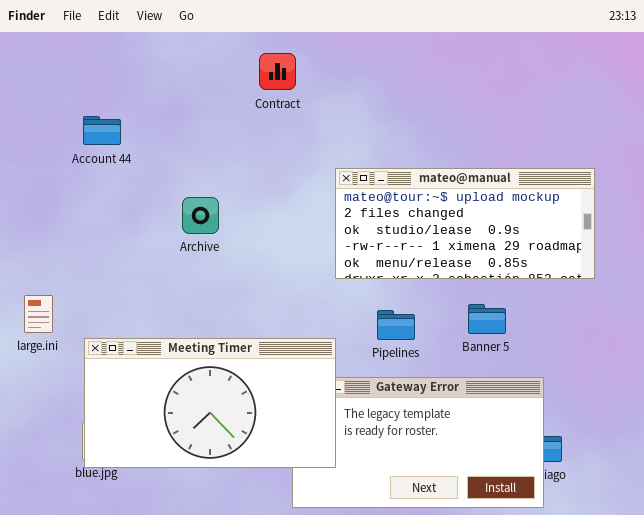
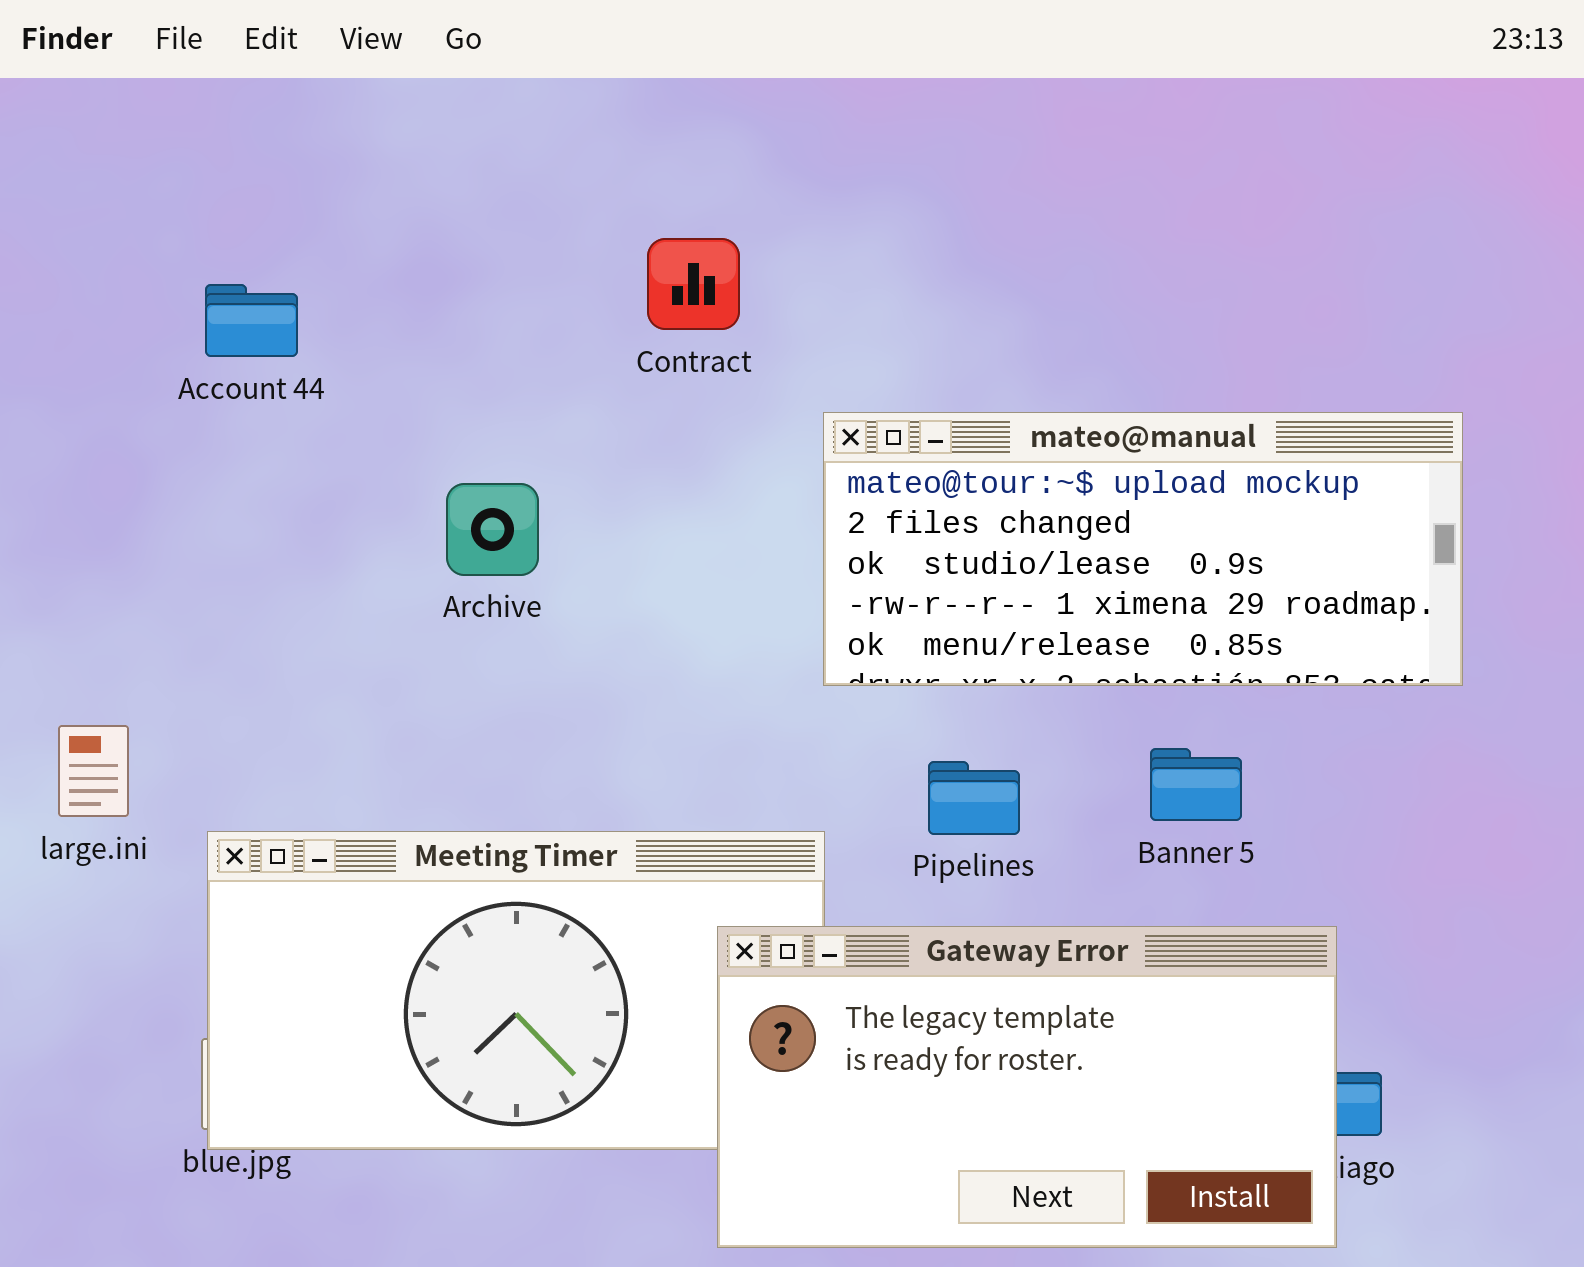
Contract: [259,53,296,90] -> [647,238,740,330], moved
Gateway Error: [292,377,544,508] -> [717,926,1337,1248], raised

